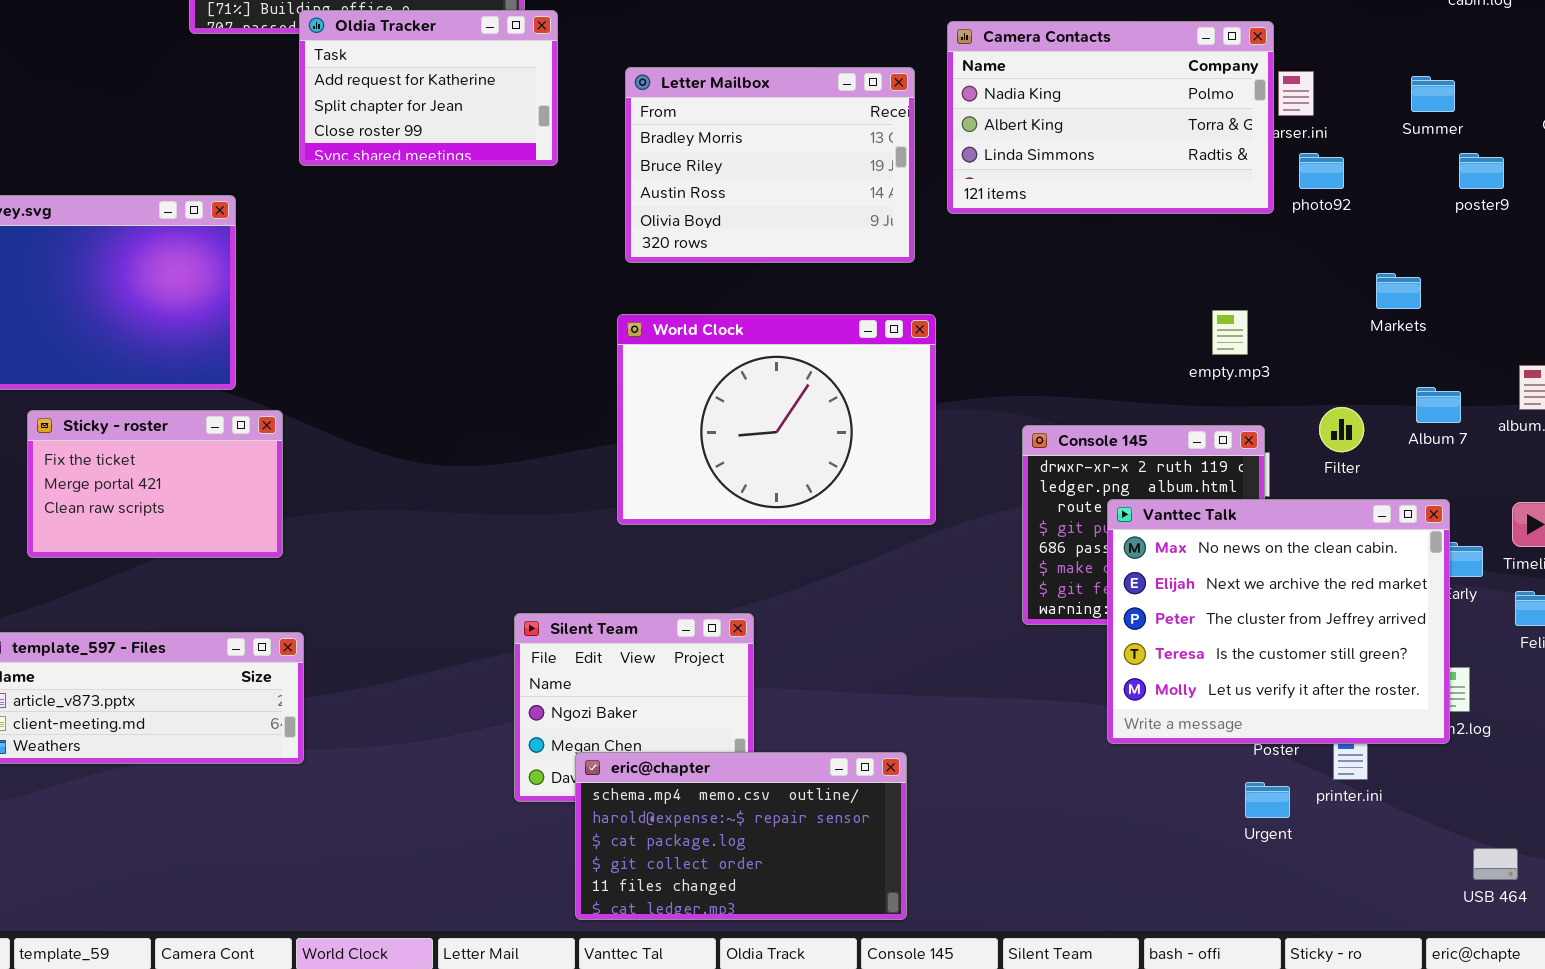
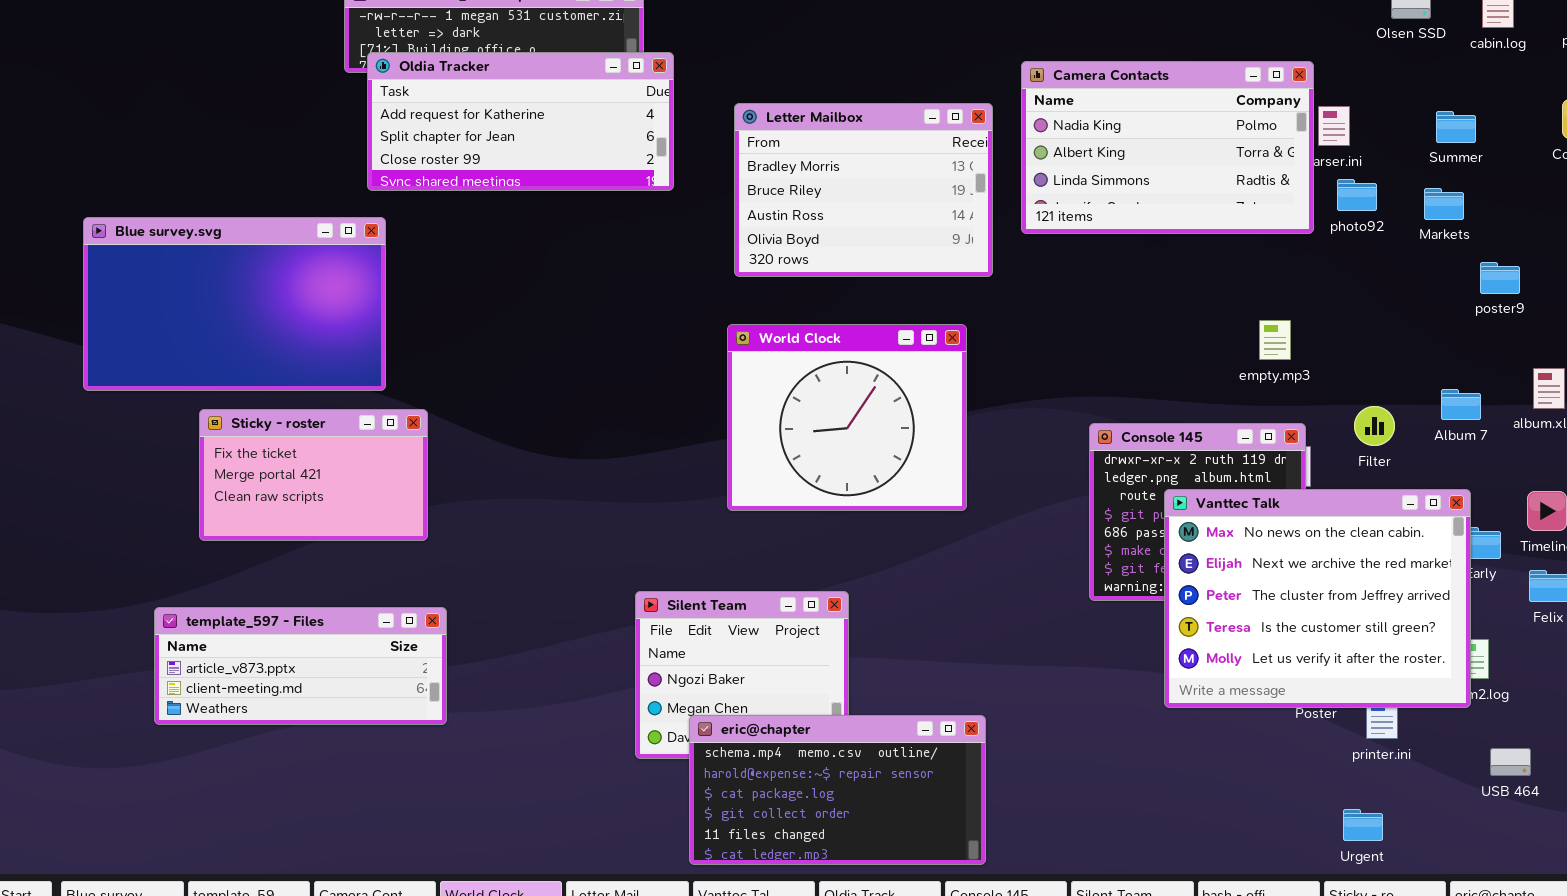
Oldia Tracker: [299,10,558,166] -> [367,52,674,191], resized
poster9: [1459,153,1504,189] -> [1480,262,1520,294], moved
Markets: [1376,273,1421,309] -> [1424,188,1464,220], moved
World Clock: [617,314,936,525] -> [727,324,967,511], resized
Urgent: [1245,782,1290,818] -> [1343,809,1383,841], moved
USB 464: [1473,848,1518,880] -> [1490,748,1531,776], moved

